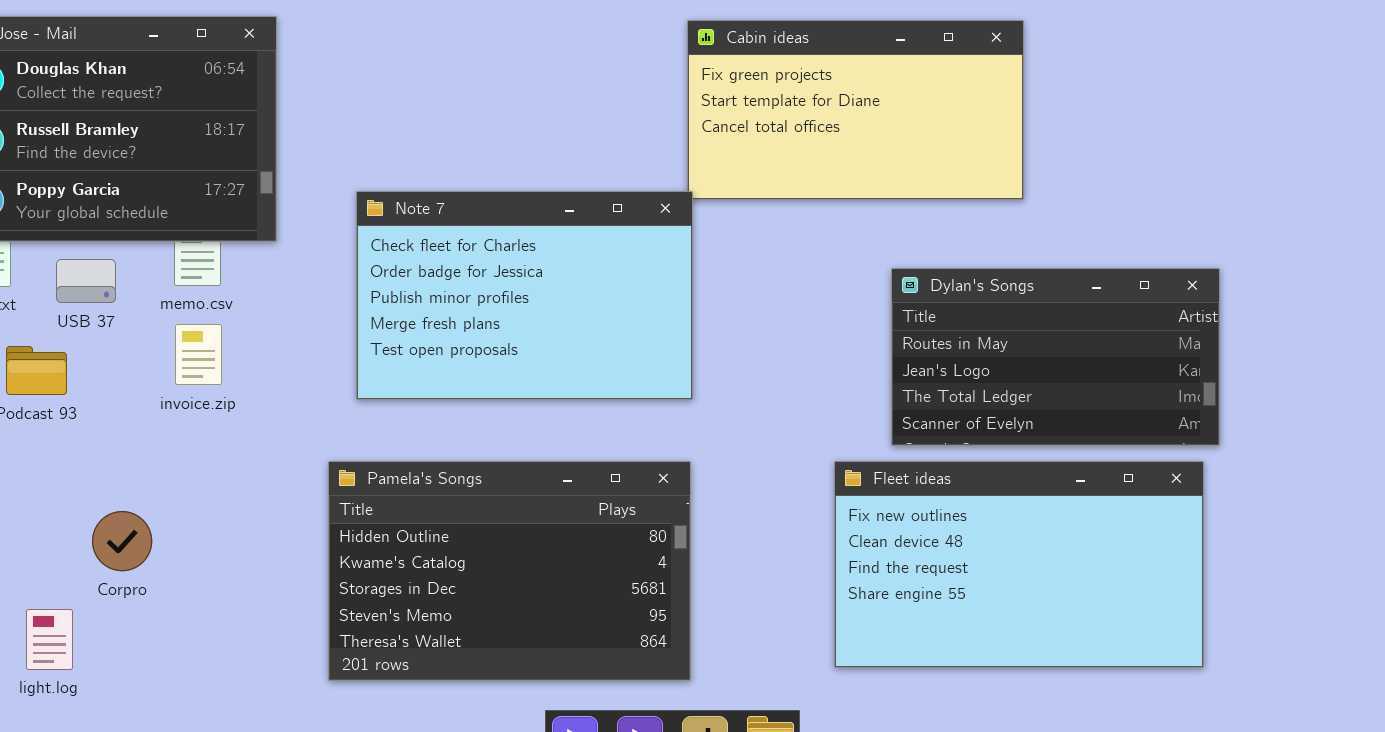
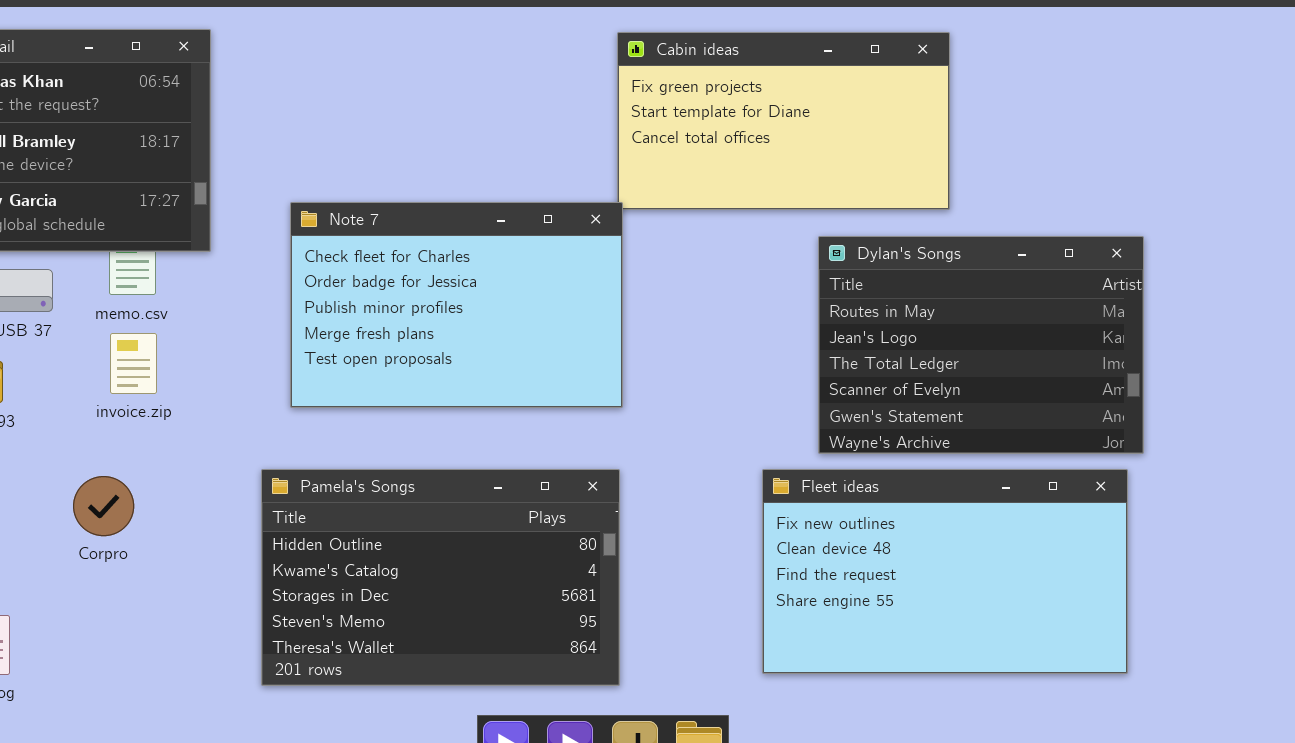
Dylan's Songs: [891,268,1220,446] -> [818,236,1144,454], resized
Corpro: [92,511,152,571] -> [73,476,134,536], moved

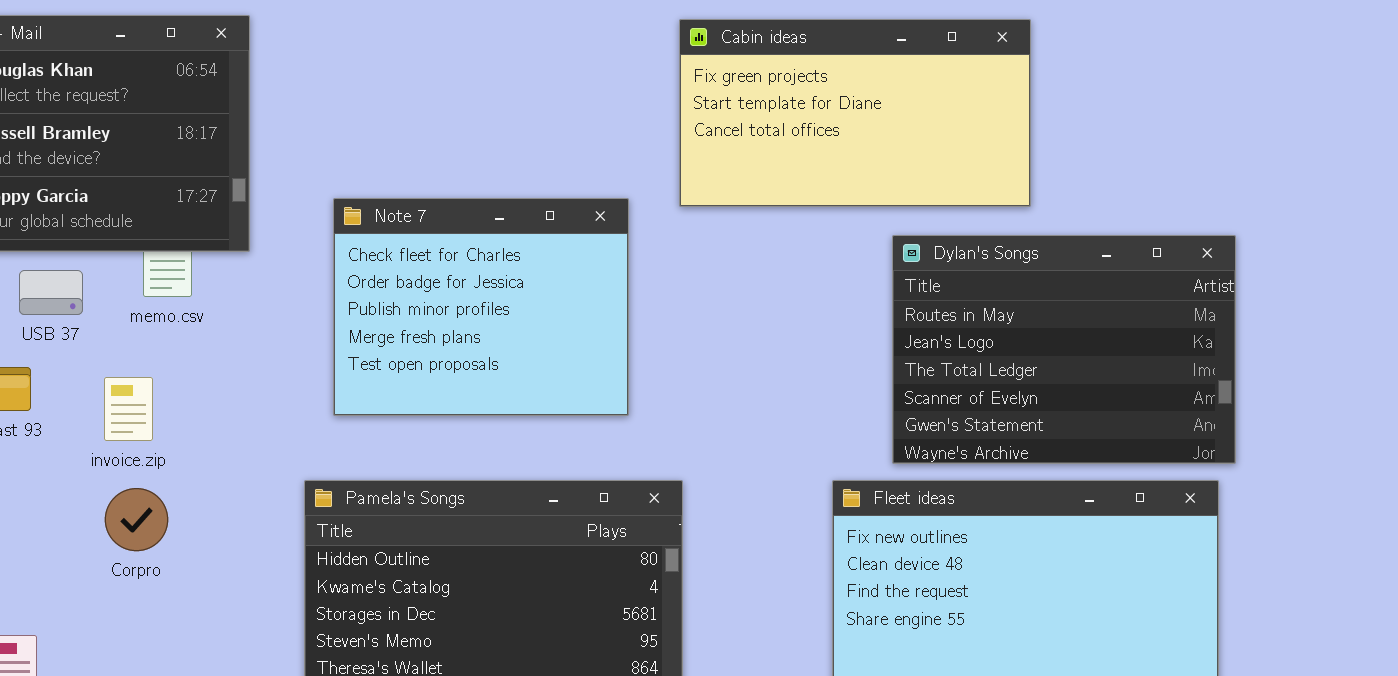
Note 7: [290,202,623,408] -> [333,198,629,416], resized
invoice.zip: [110,333,157,394] -> [104,377,153,441], moved

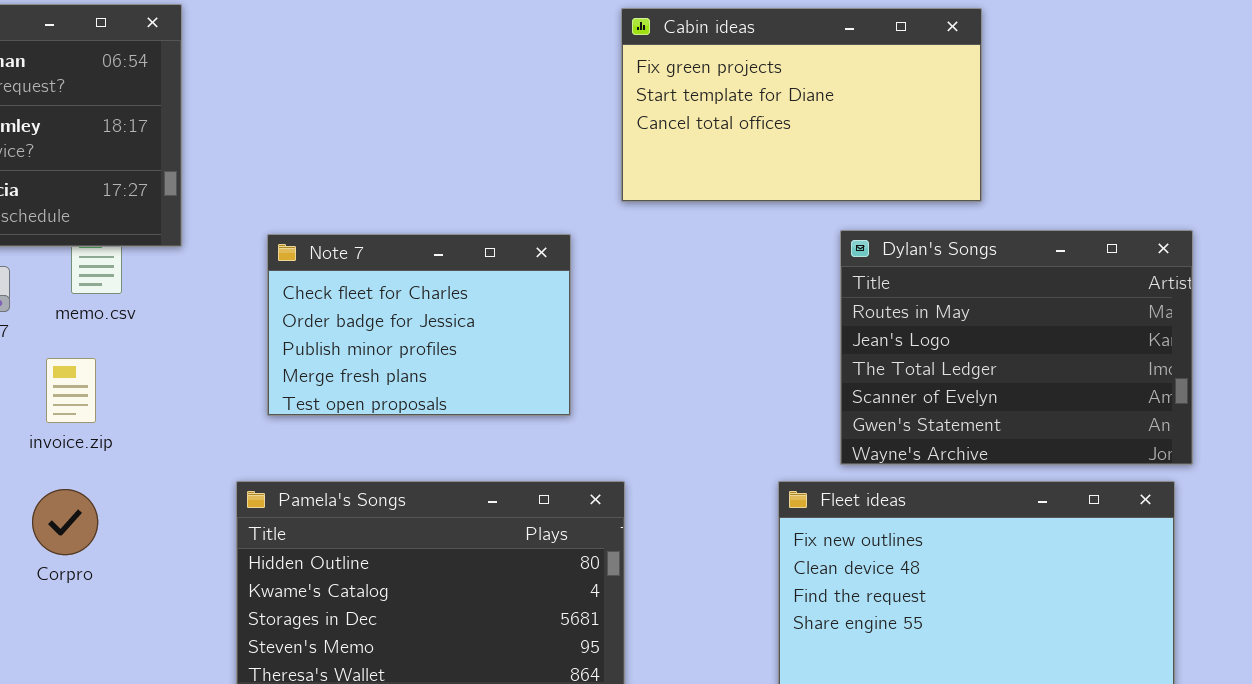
Note 7: [333,198,629,416] -> [267,234,571,416], resized
invoice.zip: [104,377,153,441] -> [46,358,96,423], moved

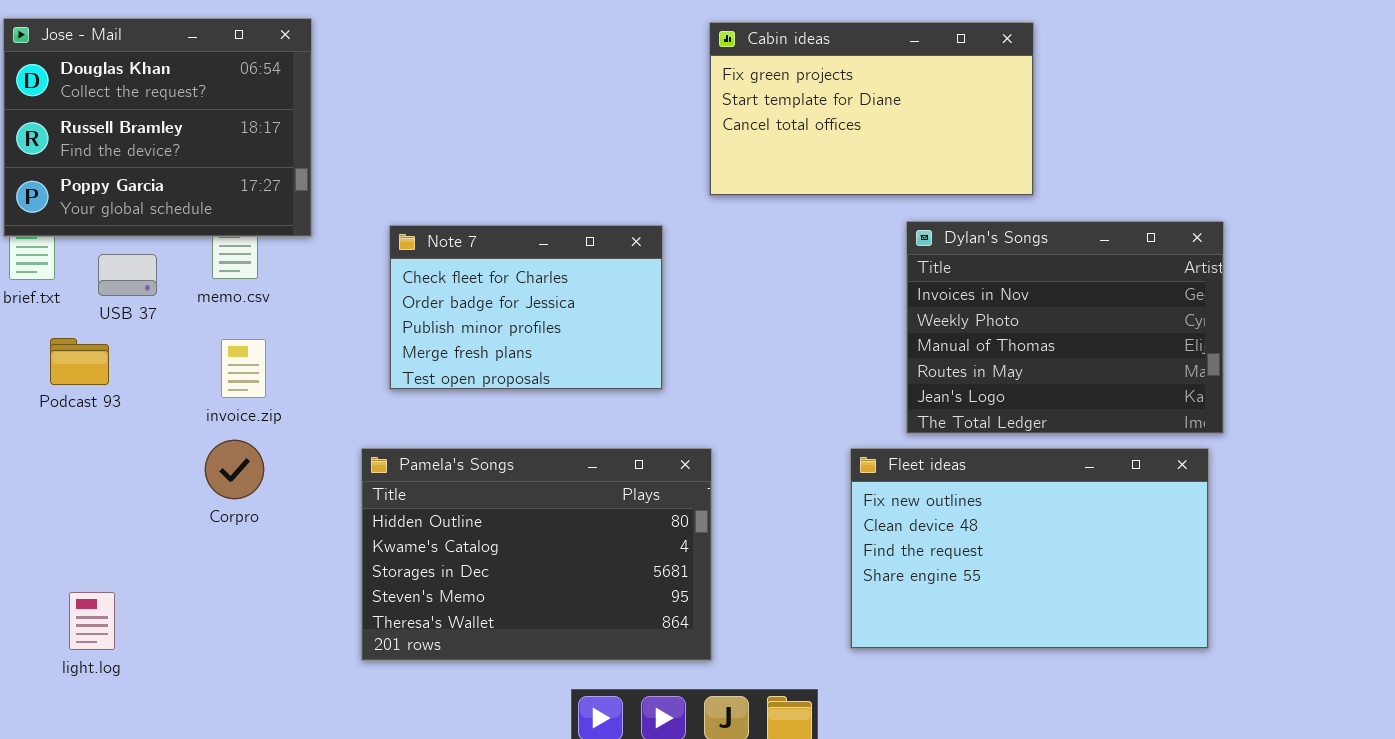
Dylan's Songs: [840,230,1193,465] -> [906,221,1224,434], scrolled up 3 rows
invoice.zip: [46,358,96,423] -> [221,339,266,398], moved
Corpro: [32,489,98,555] -> [205,440,264,499], moved

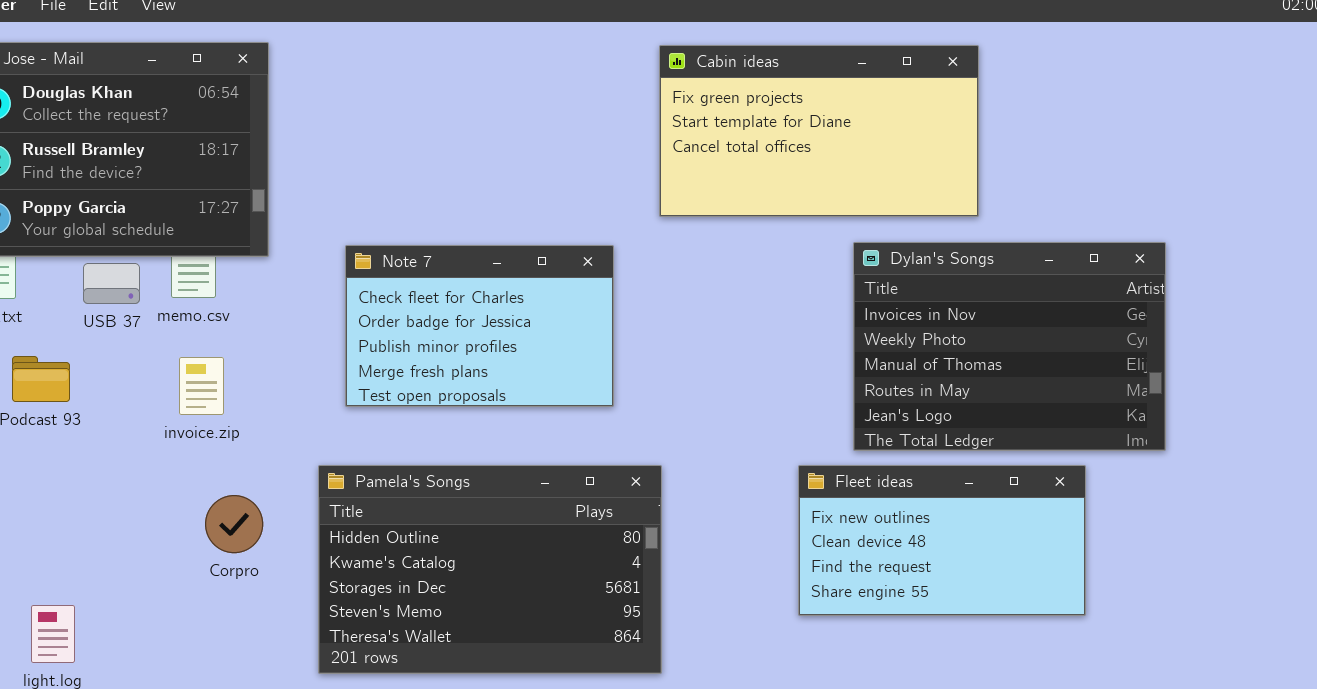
USB 37: [98,254,157,296] -> [83,263,140,304], moved
Corpro: [205,440,264,499] -> [205,495,263,553], moved
Fleet ideas: [850,448,1209,649] -> [798,465,1086,616], resized

